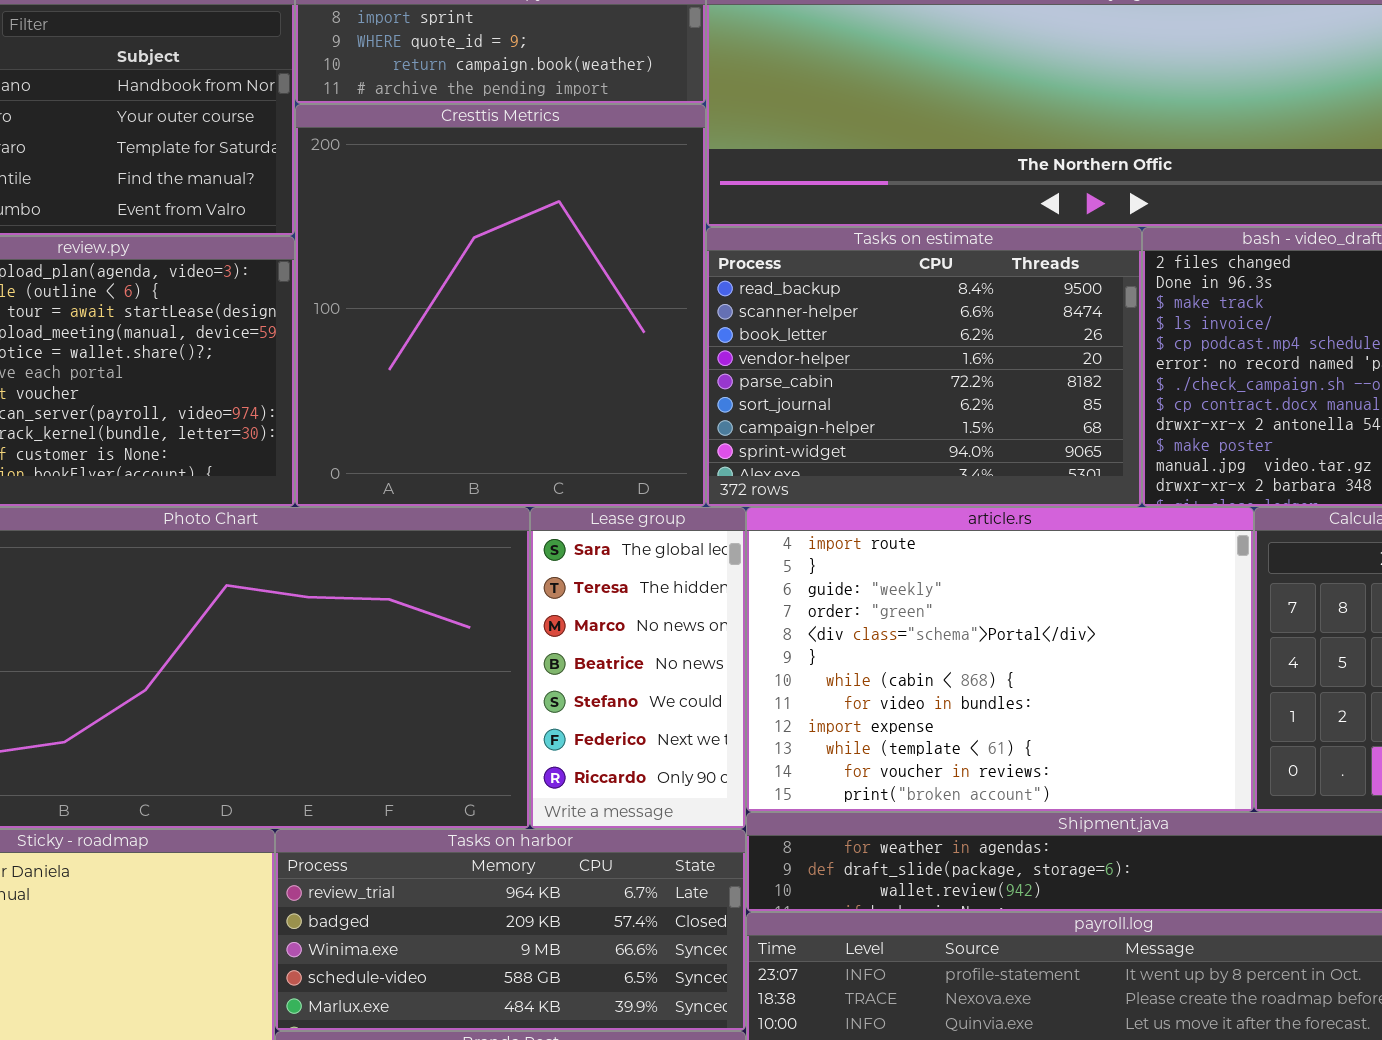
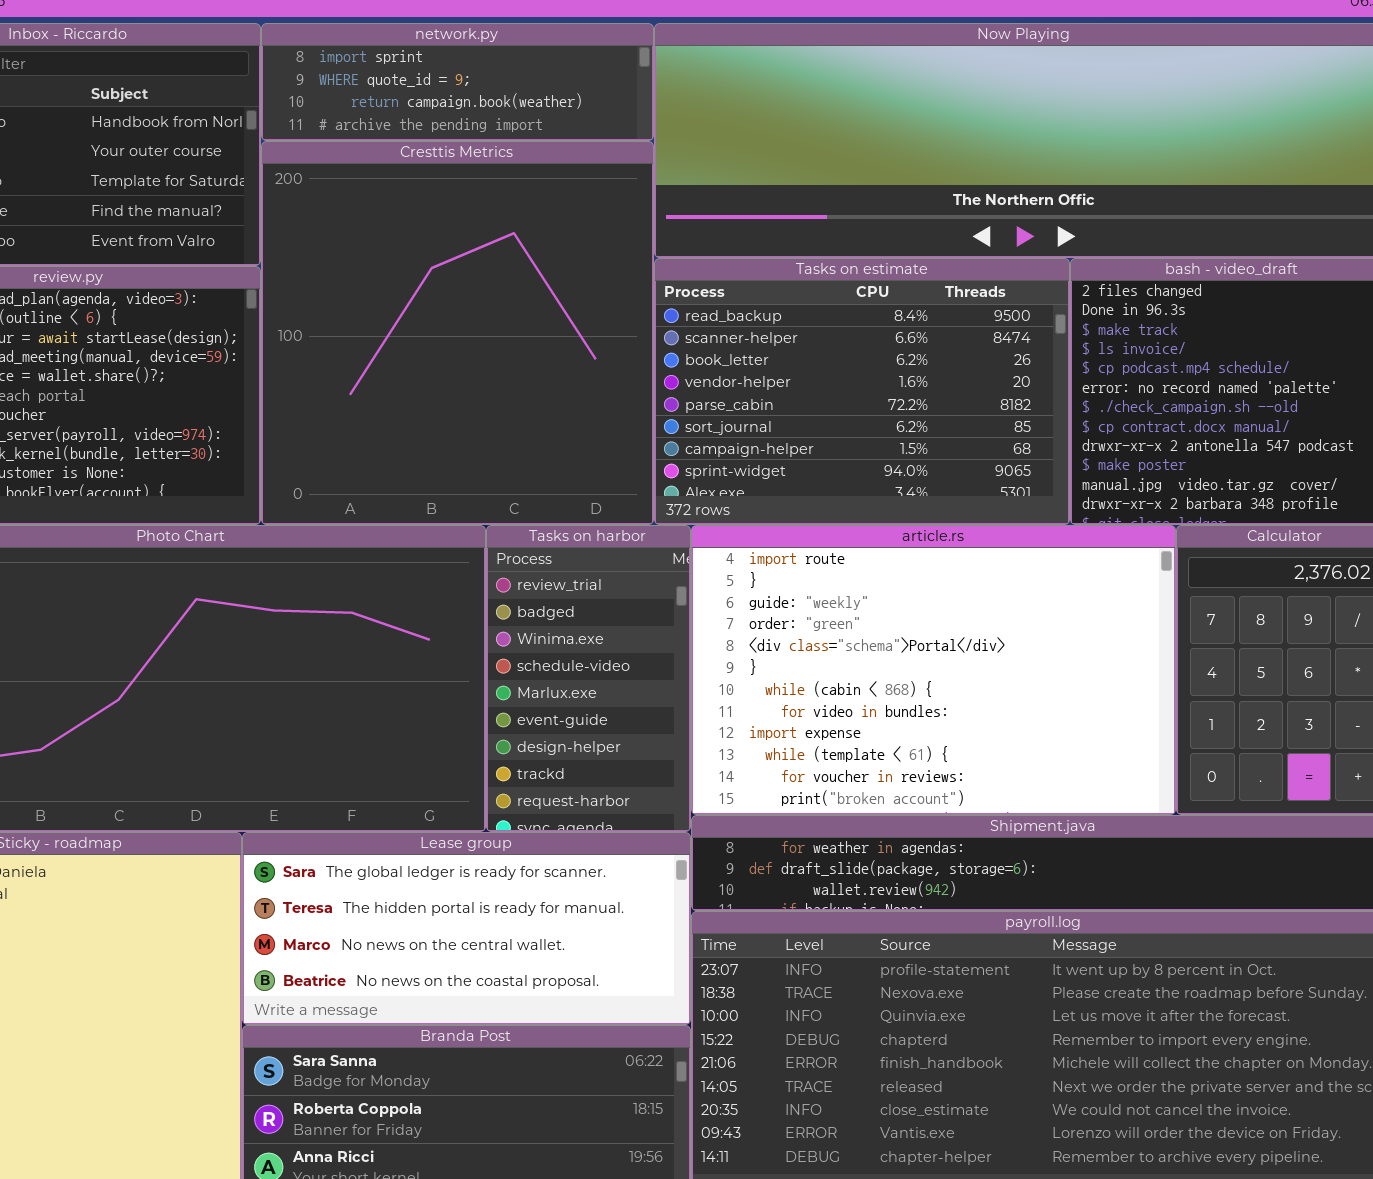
Lease group: [530,507,746,829] -> [242,832,691,1025], moved, resized
Tasks on harbor: [275,829,746,1031] -> [486,525,691,832], moved, resized

